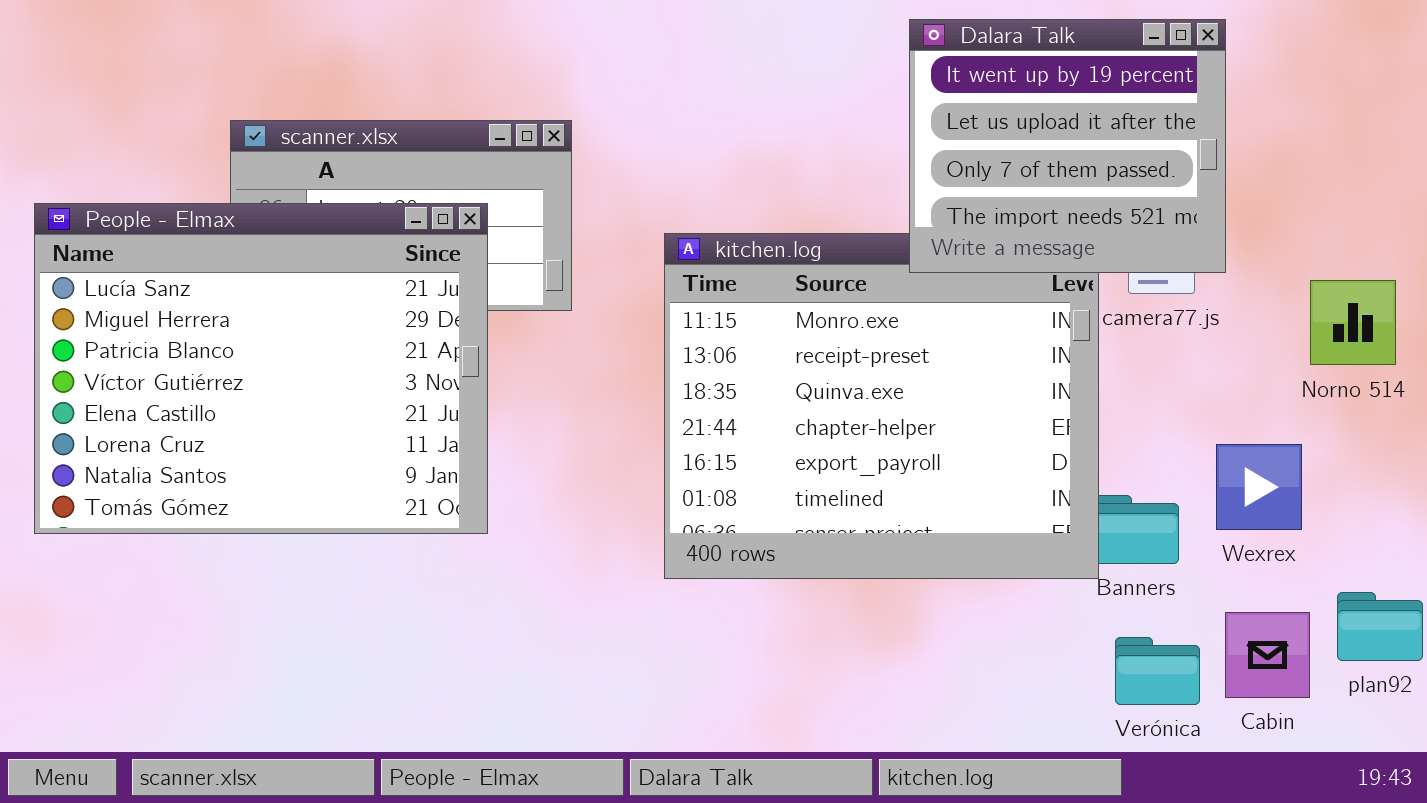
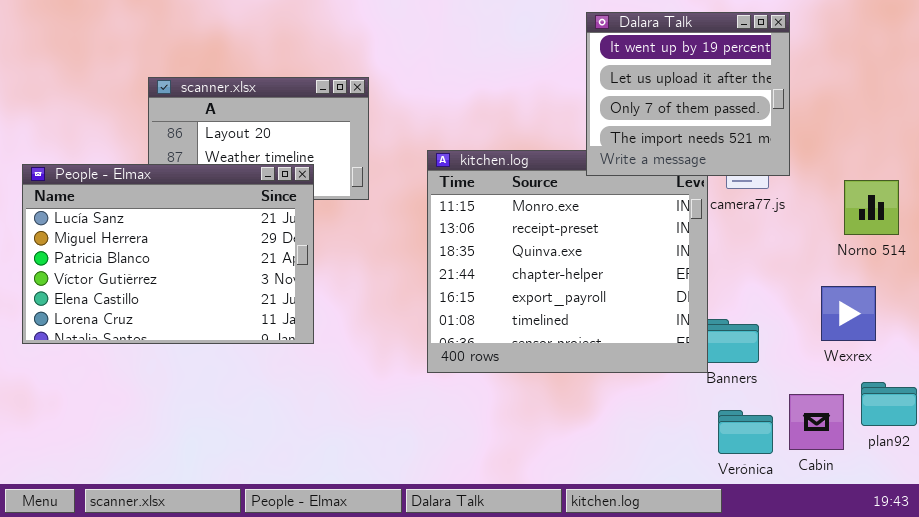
People - Elmax: [34,203,488,534] -> [22,164,314,344], resized
Wexrex: [1216,444,1302,530] -> [821,286,876,341], moved

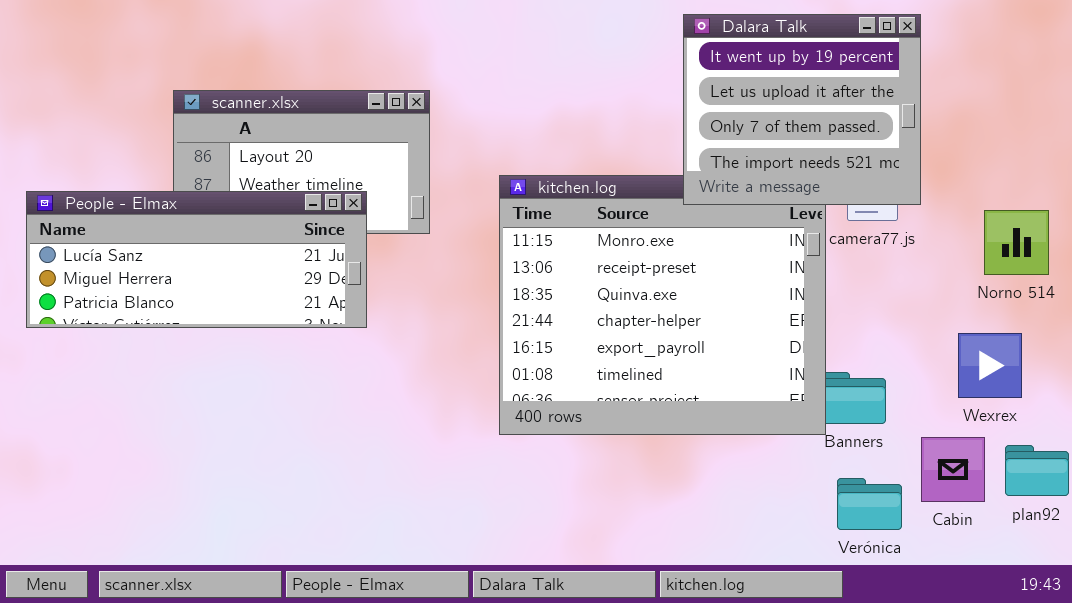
People - Elmax: [22,164,314,344] -> [26,191,367,328], resized
Cabin: [789,394,844,450] -> [921,437,985,502], moved

